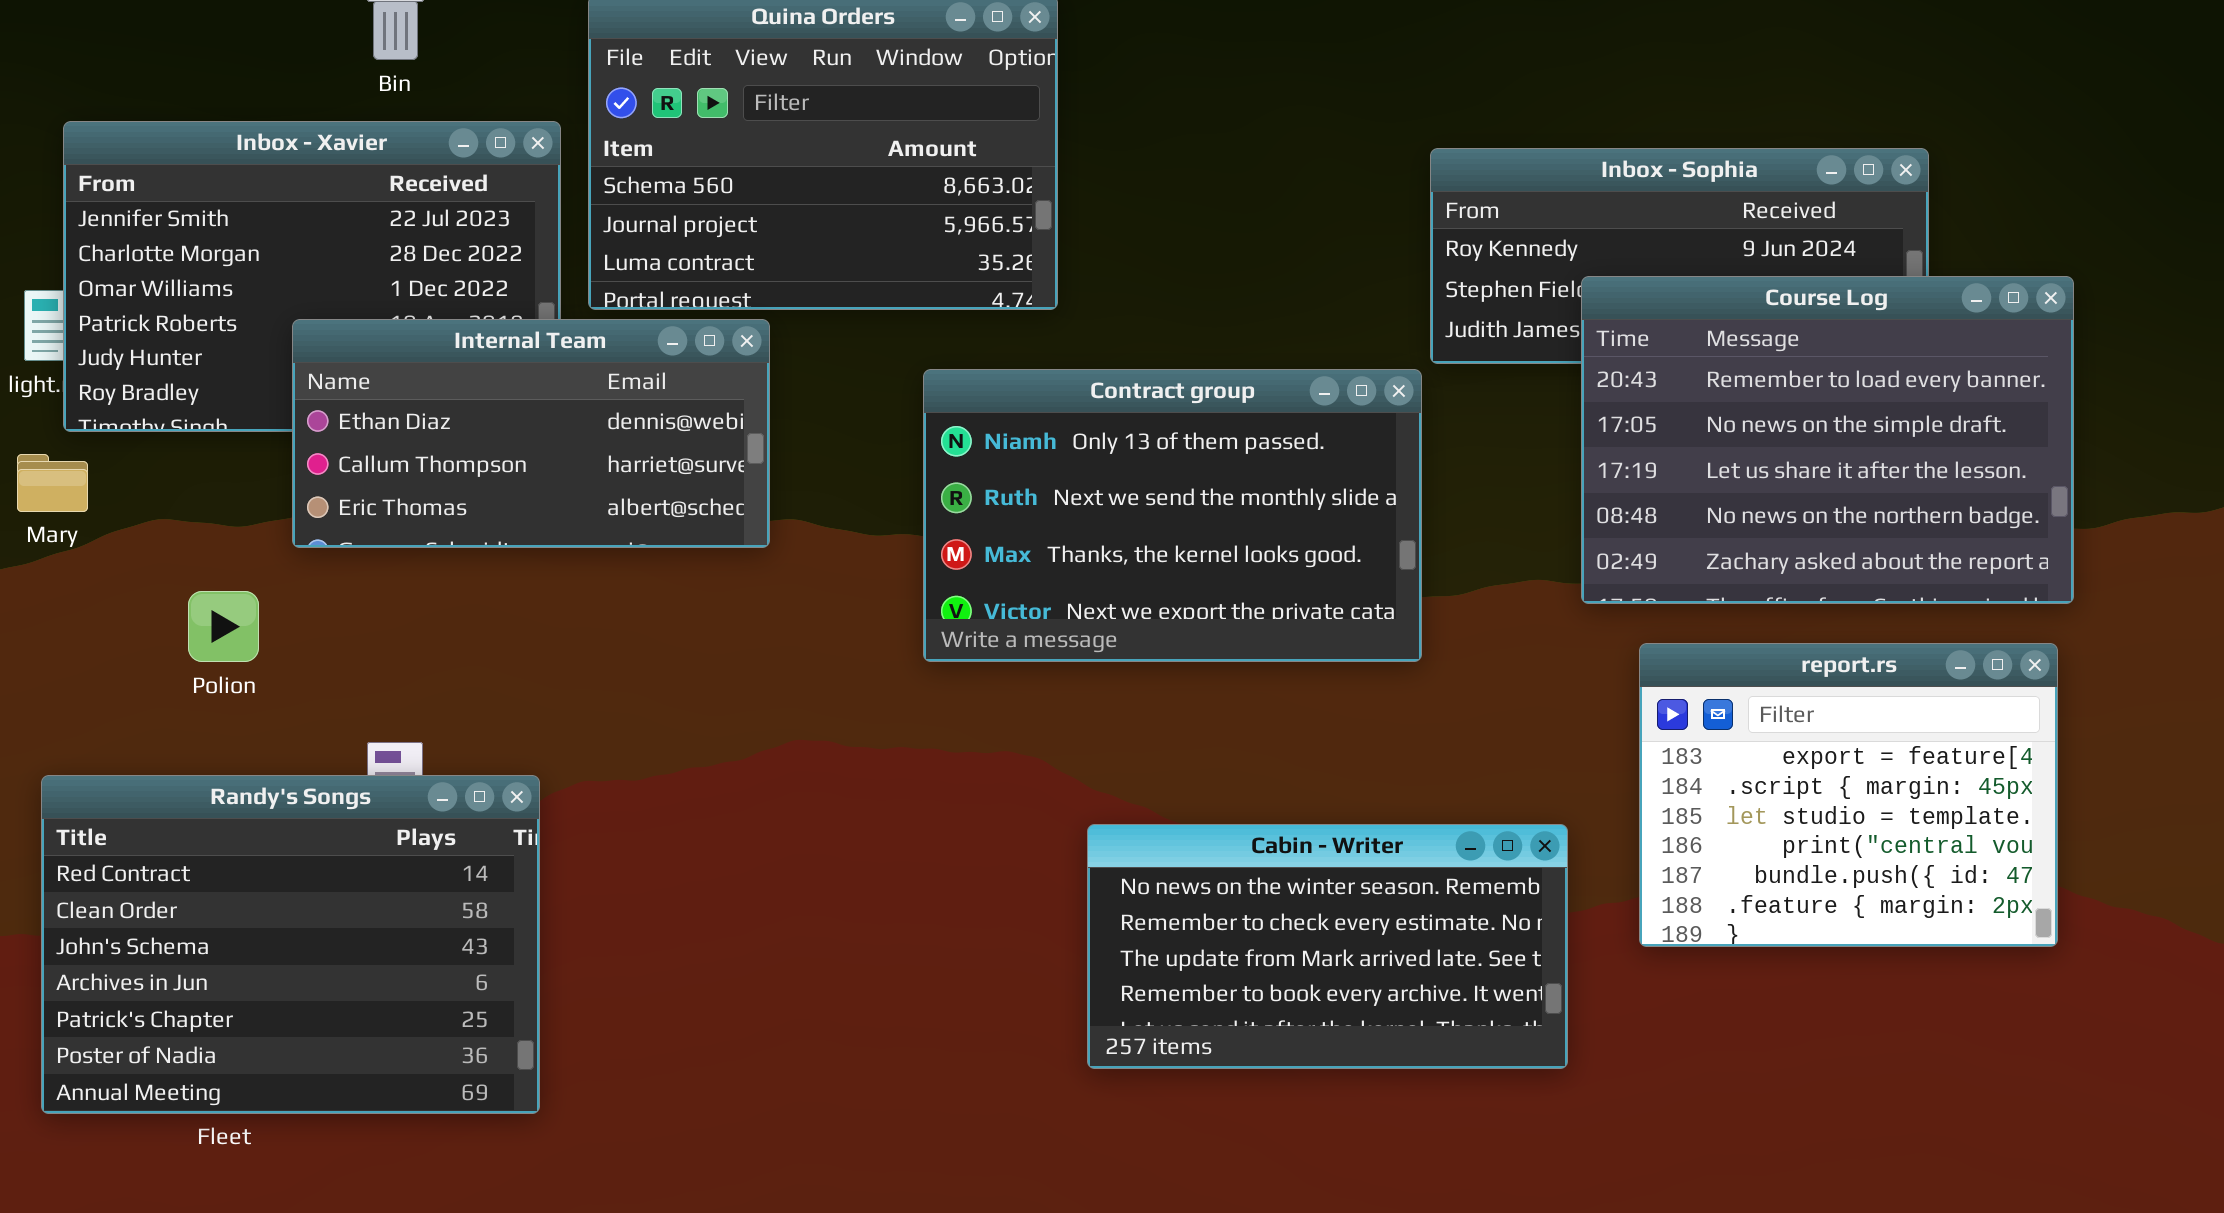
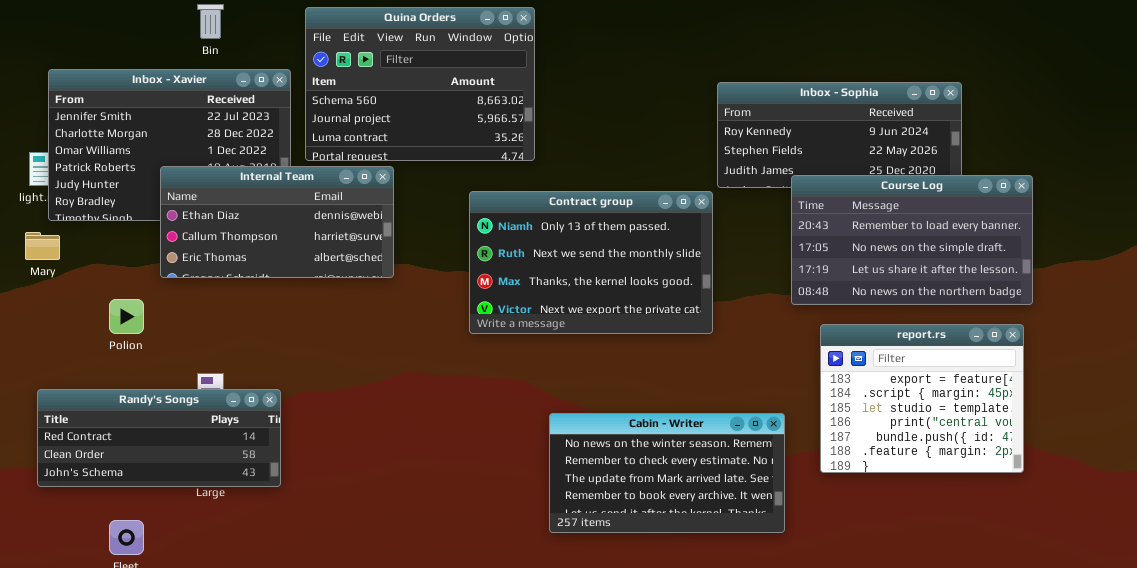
Course Log: [1581,276,2074,604] -> [791,175,1033,305], resized
Randy's Songs: [41,775,540,1114] -> [37,389,281,487], resized

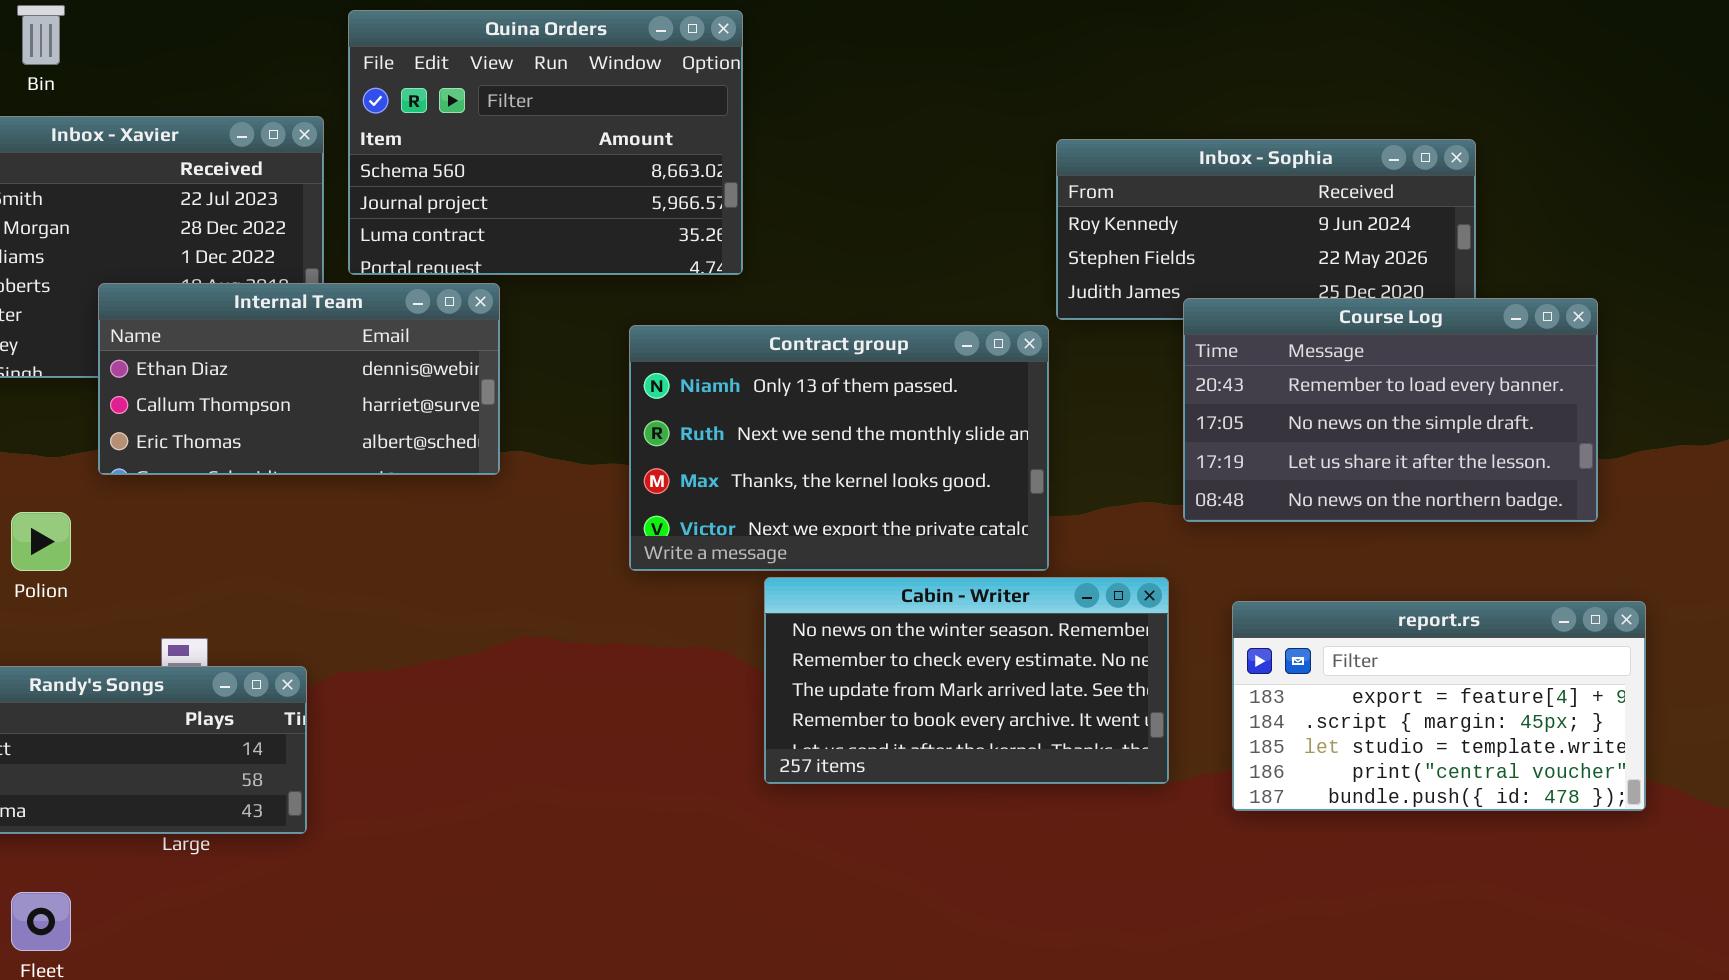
Bin: [197,4,224,39] -> [17,5,65,65], moved
report.rs: [820,324,1024,473] -> [1232,601,1646,811], resized
Cabin - Writer: [549,413,785,533] -> [764,577,1169,784], moved

